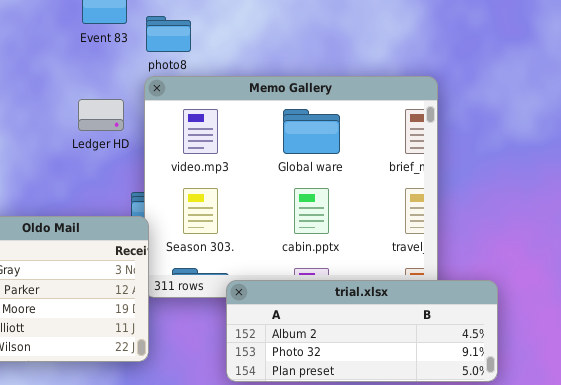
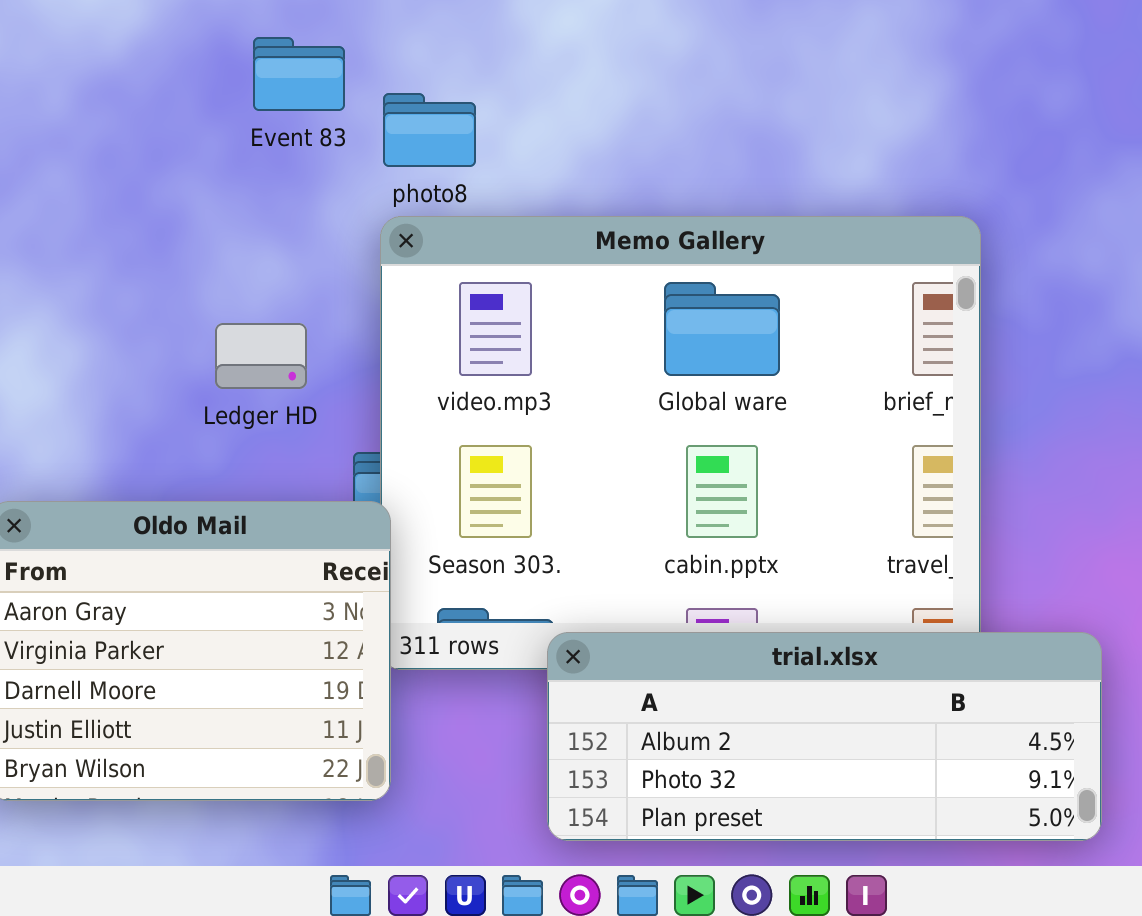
Ledger HD: [78,99,124,131] -> [215,323,307,389], moved

